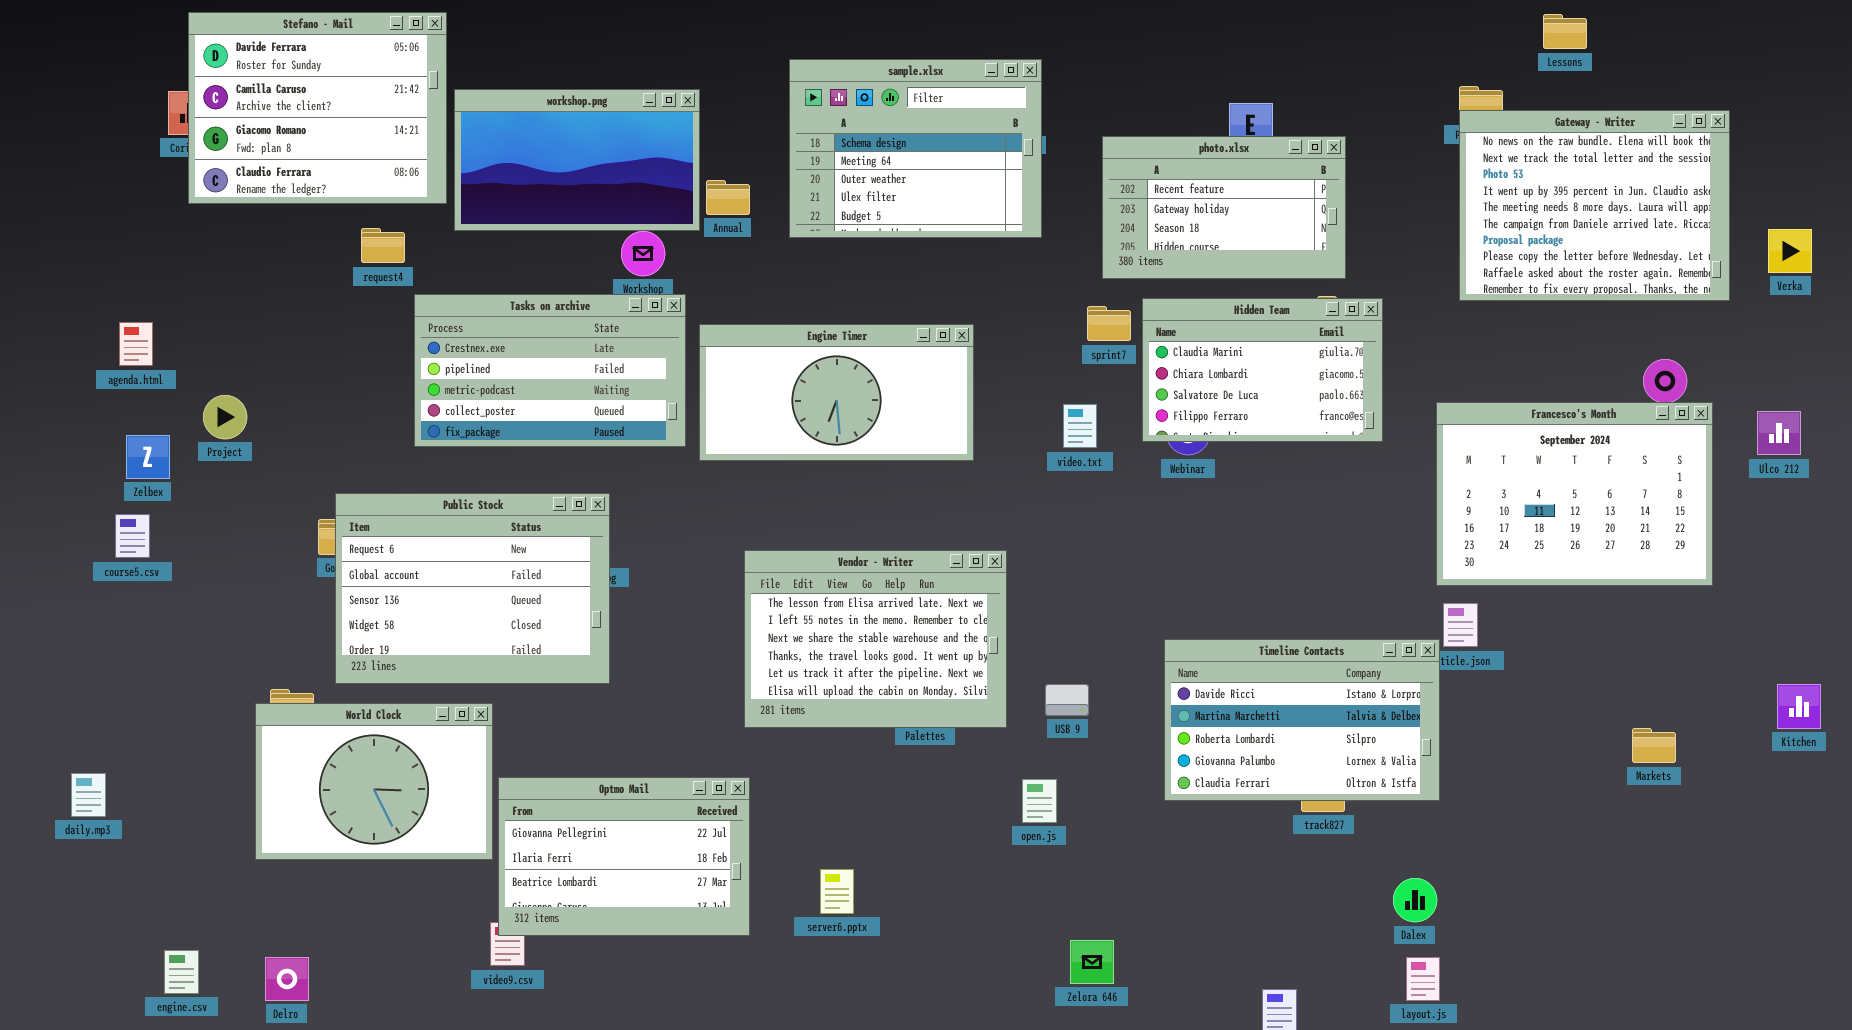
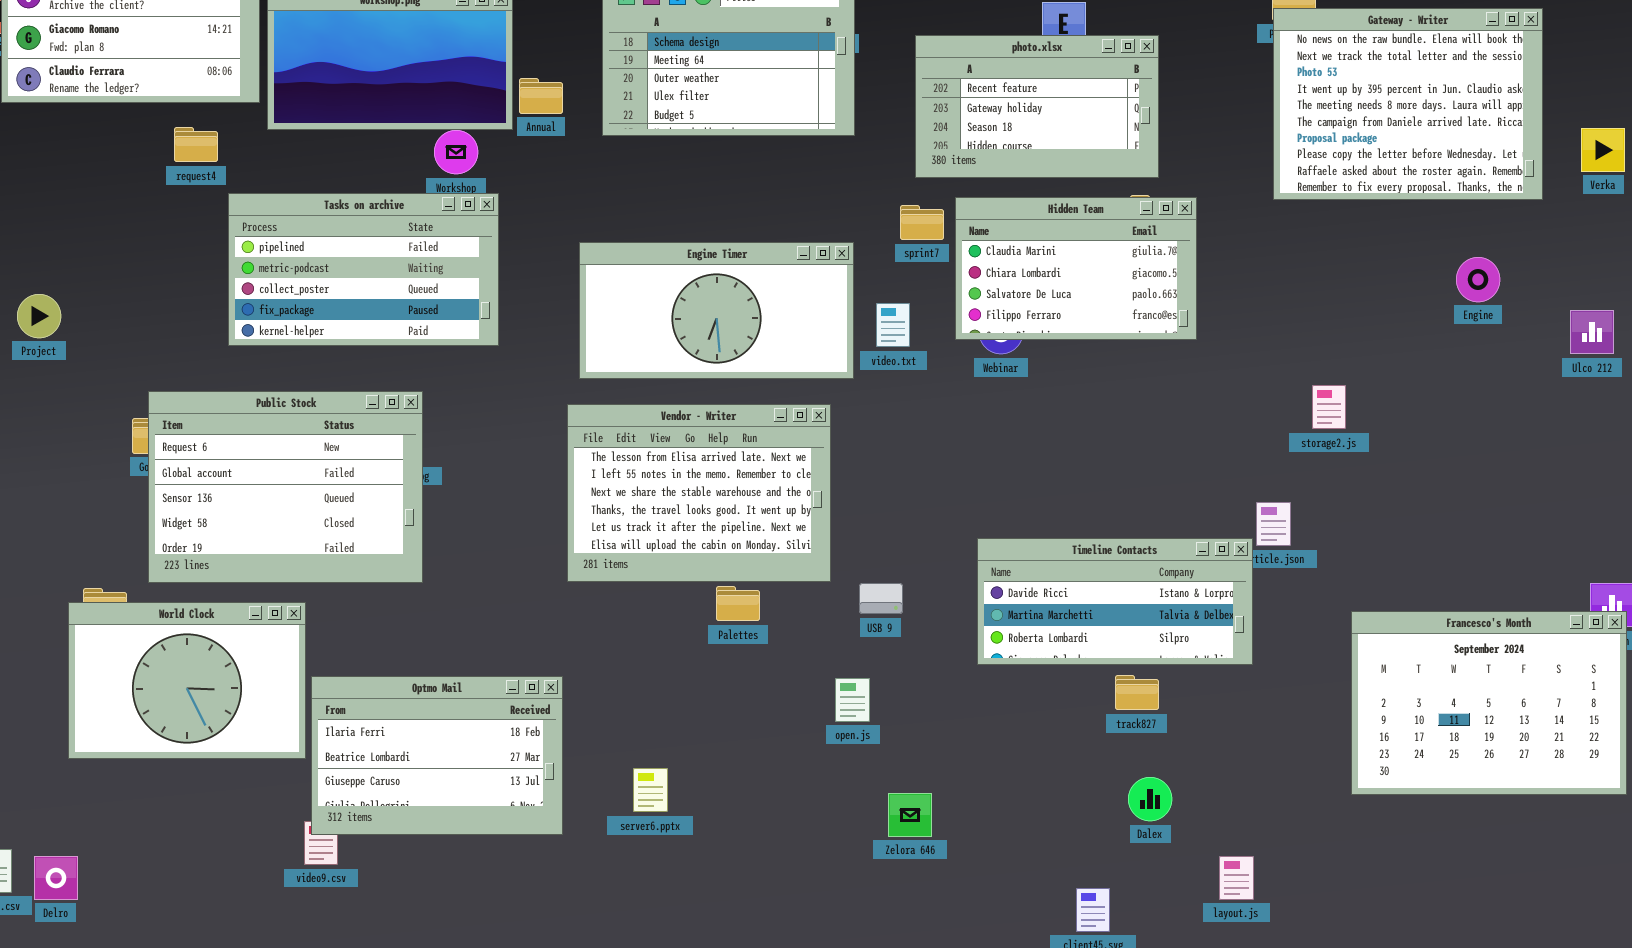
Tasks on archive: [414,294,686,447] -> [228,193,499,346], scrolled down 1 row
Engine Timer: [699,324,974,461] -> [579,242,854,379], moved
Francesco's Month: [1436,402,1713,586] -> [1351,611,1627,795], moved
Vendor - Writer: [744,550,1007,728] -> [567,404,831,582], moved
Timeline Contacts: [1164,639,1440,801] -> [977,538,1253,665], resized
Optmo Mail: [498,777,750,936] -> [311,676,563,835], scrolled down 1 row
Dalex: [1393,878,1437,922] -> [1128,777,1172,821], moved
Zelora 646: [1070,940,1114,984] -> [888,793,932,837], moved
Delro: [265,957,309,1001] -> [34,856,78,900], moved

